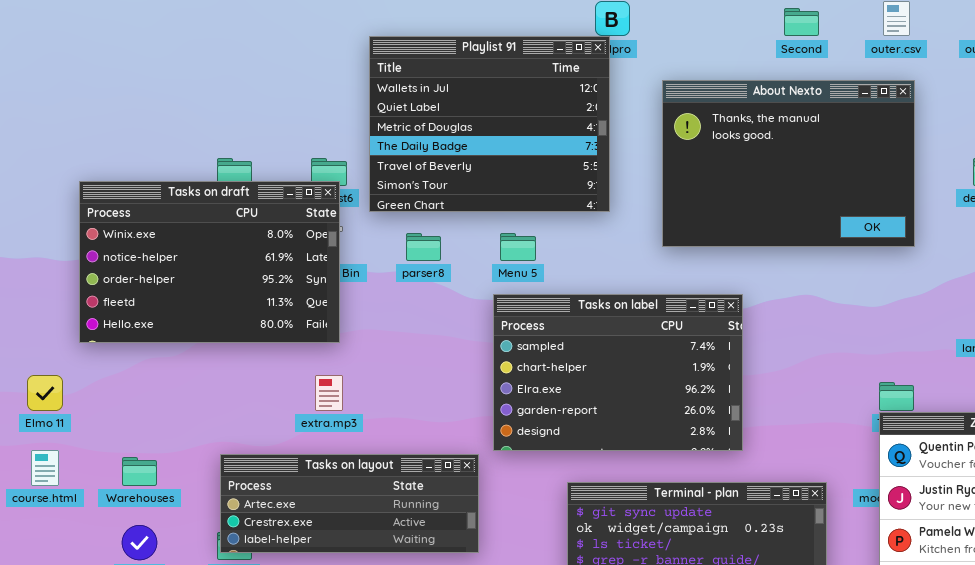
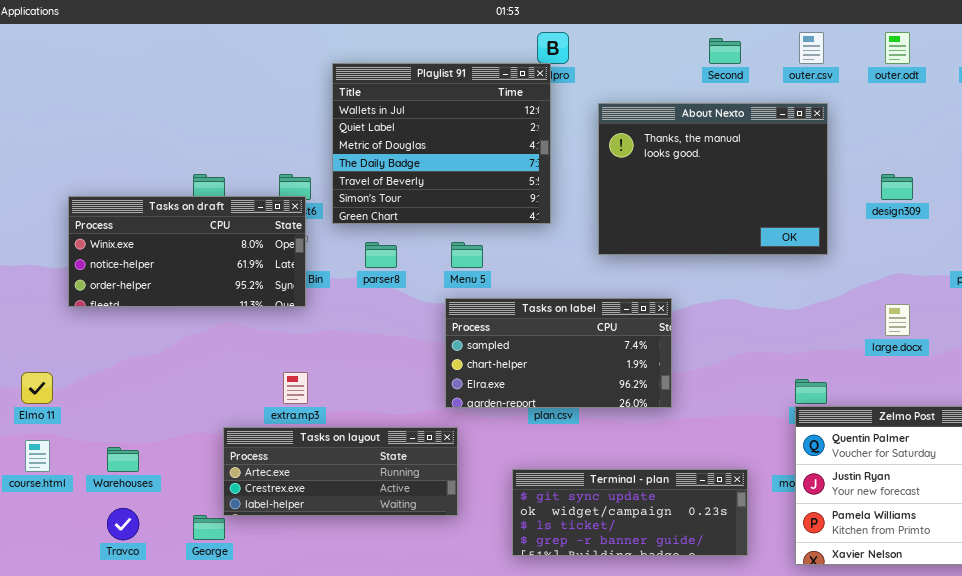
Tasks on draft: [79,181,340,343] -> [68,196,306,307], resized
Tasks on label: [493,294,743,451] -> [445,298,672,408], resized
Tasks on layout: [220,454,479,553] -> [223,427,458,516], moved

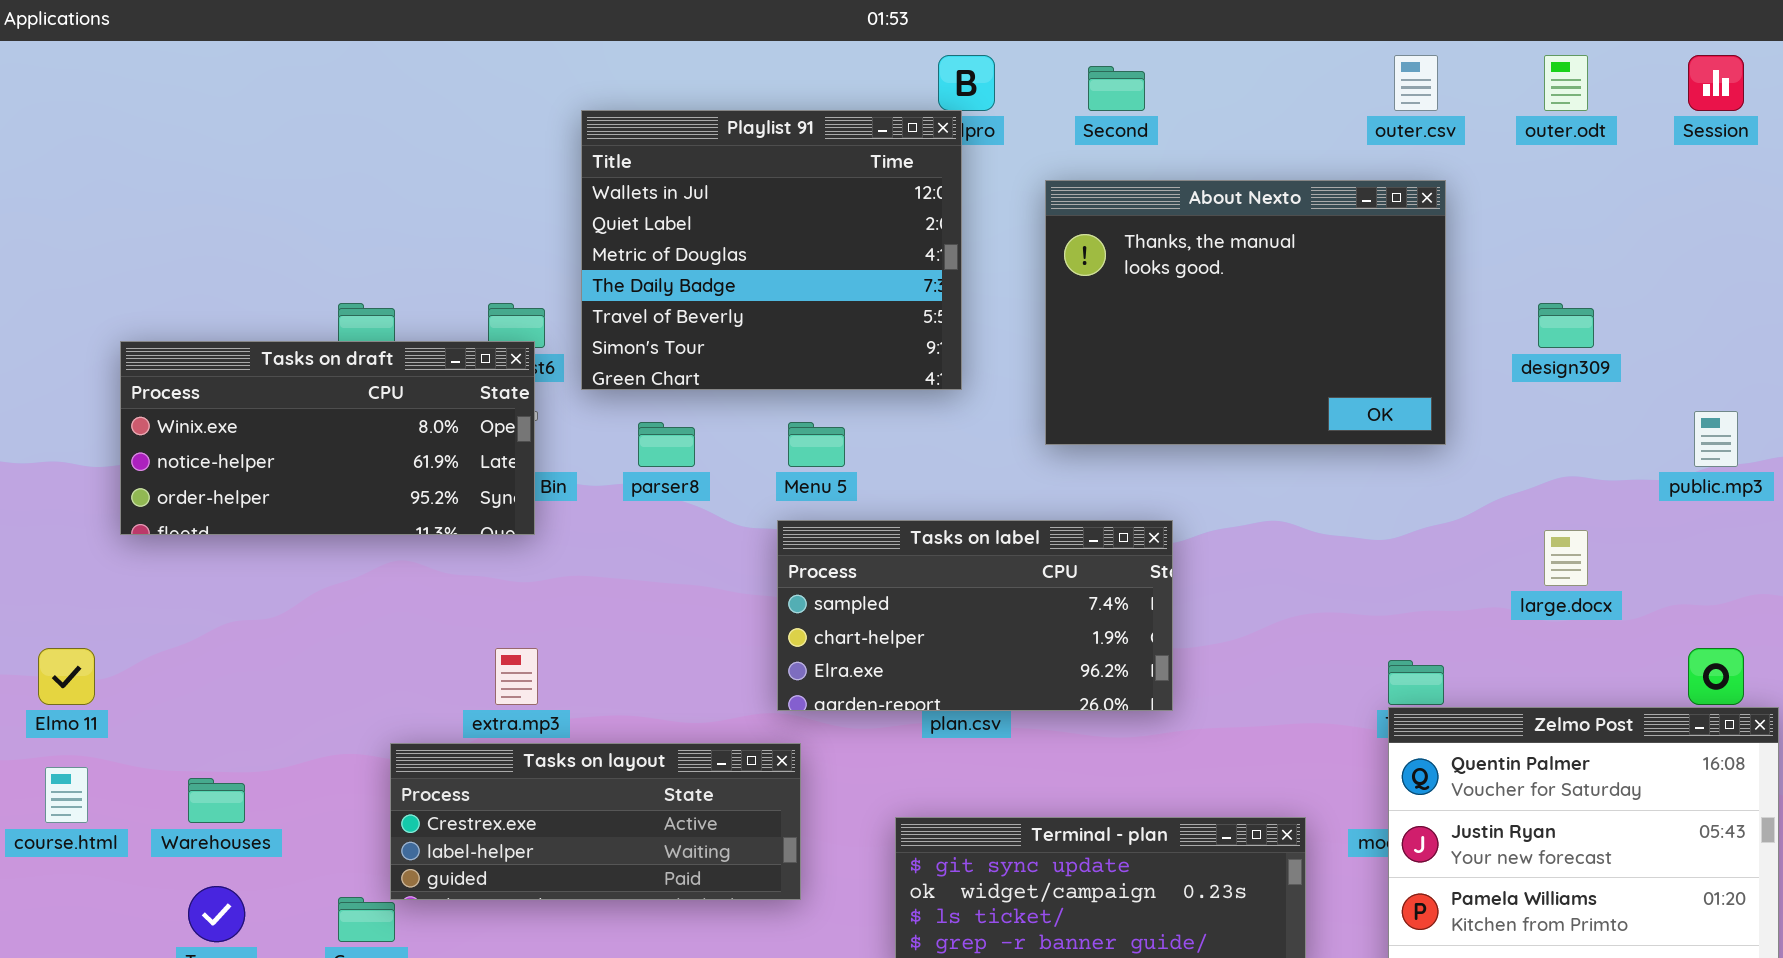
Second: [709,38,741,64] -> [1088,66,1145,111], moved
Tasks on layout: [223,427,458,516] -> [390,743,801,900], scrolled down 1 row

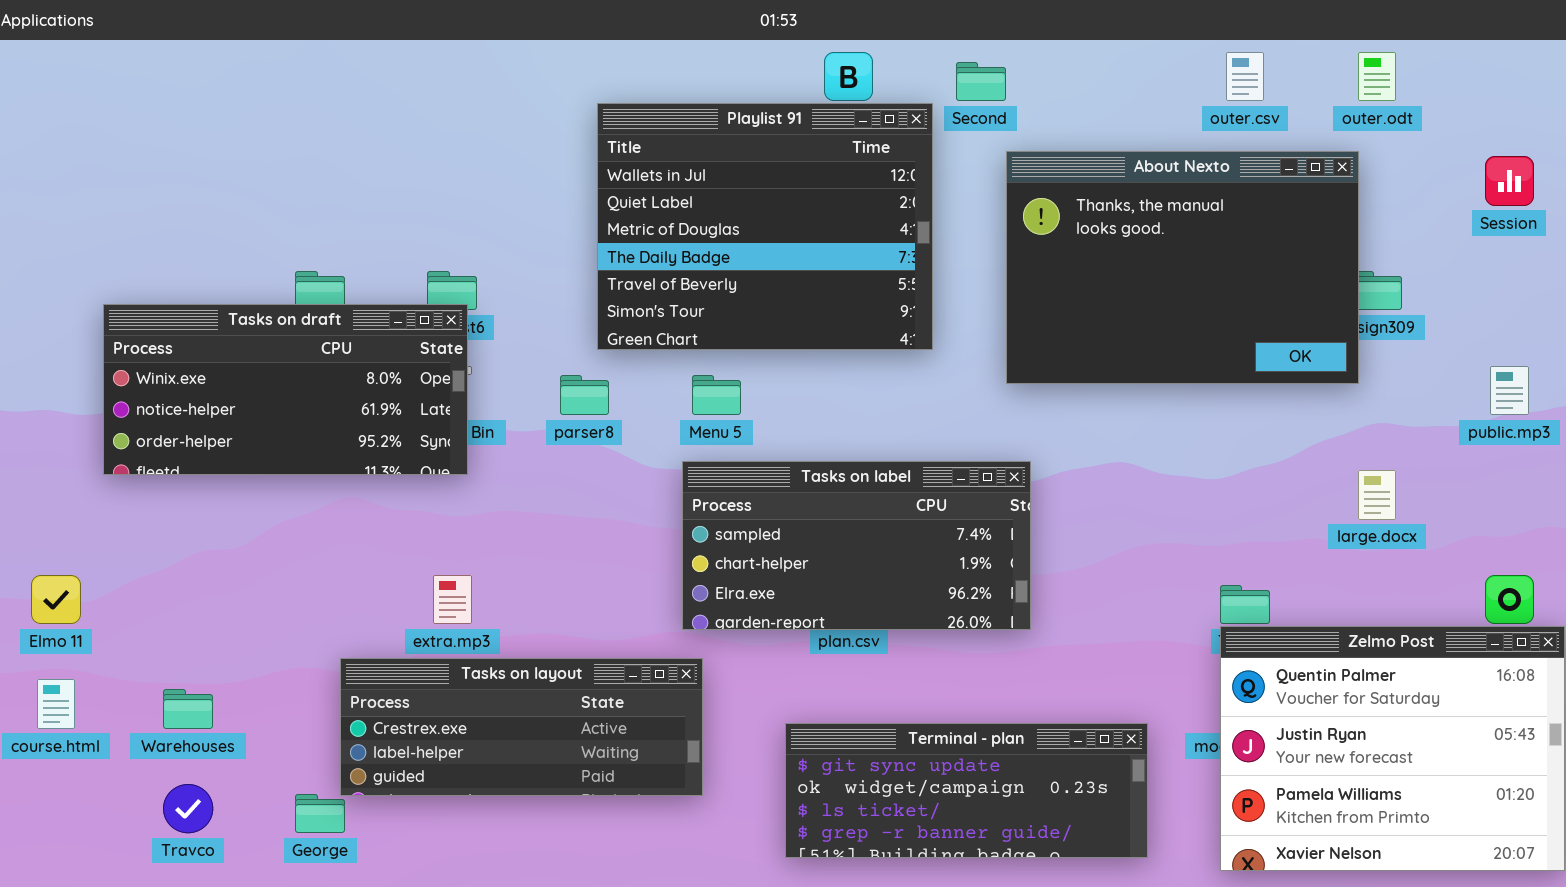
Session: [1688,55,1744,111] -> [1485,156,1534,206], moved
Playlist 91: [581,110,962,390] -> [597,103,933,350], moved
About Nexto: [1045,180,1446,445] -> [1006,151,1359,384], moved

